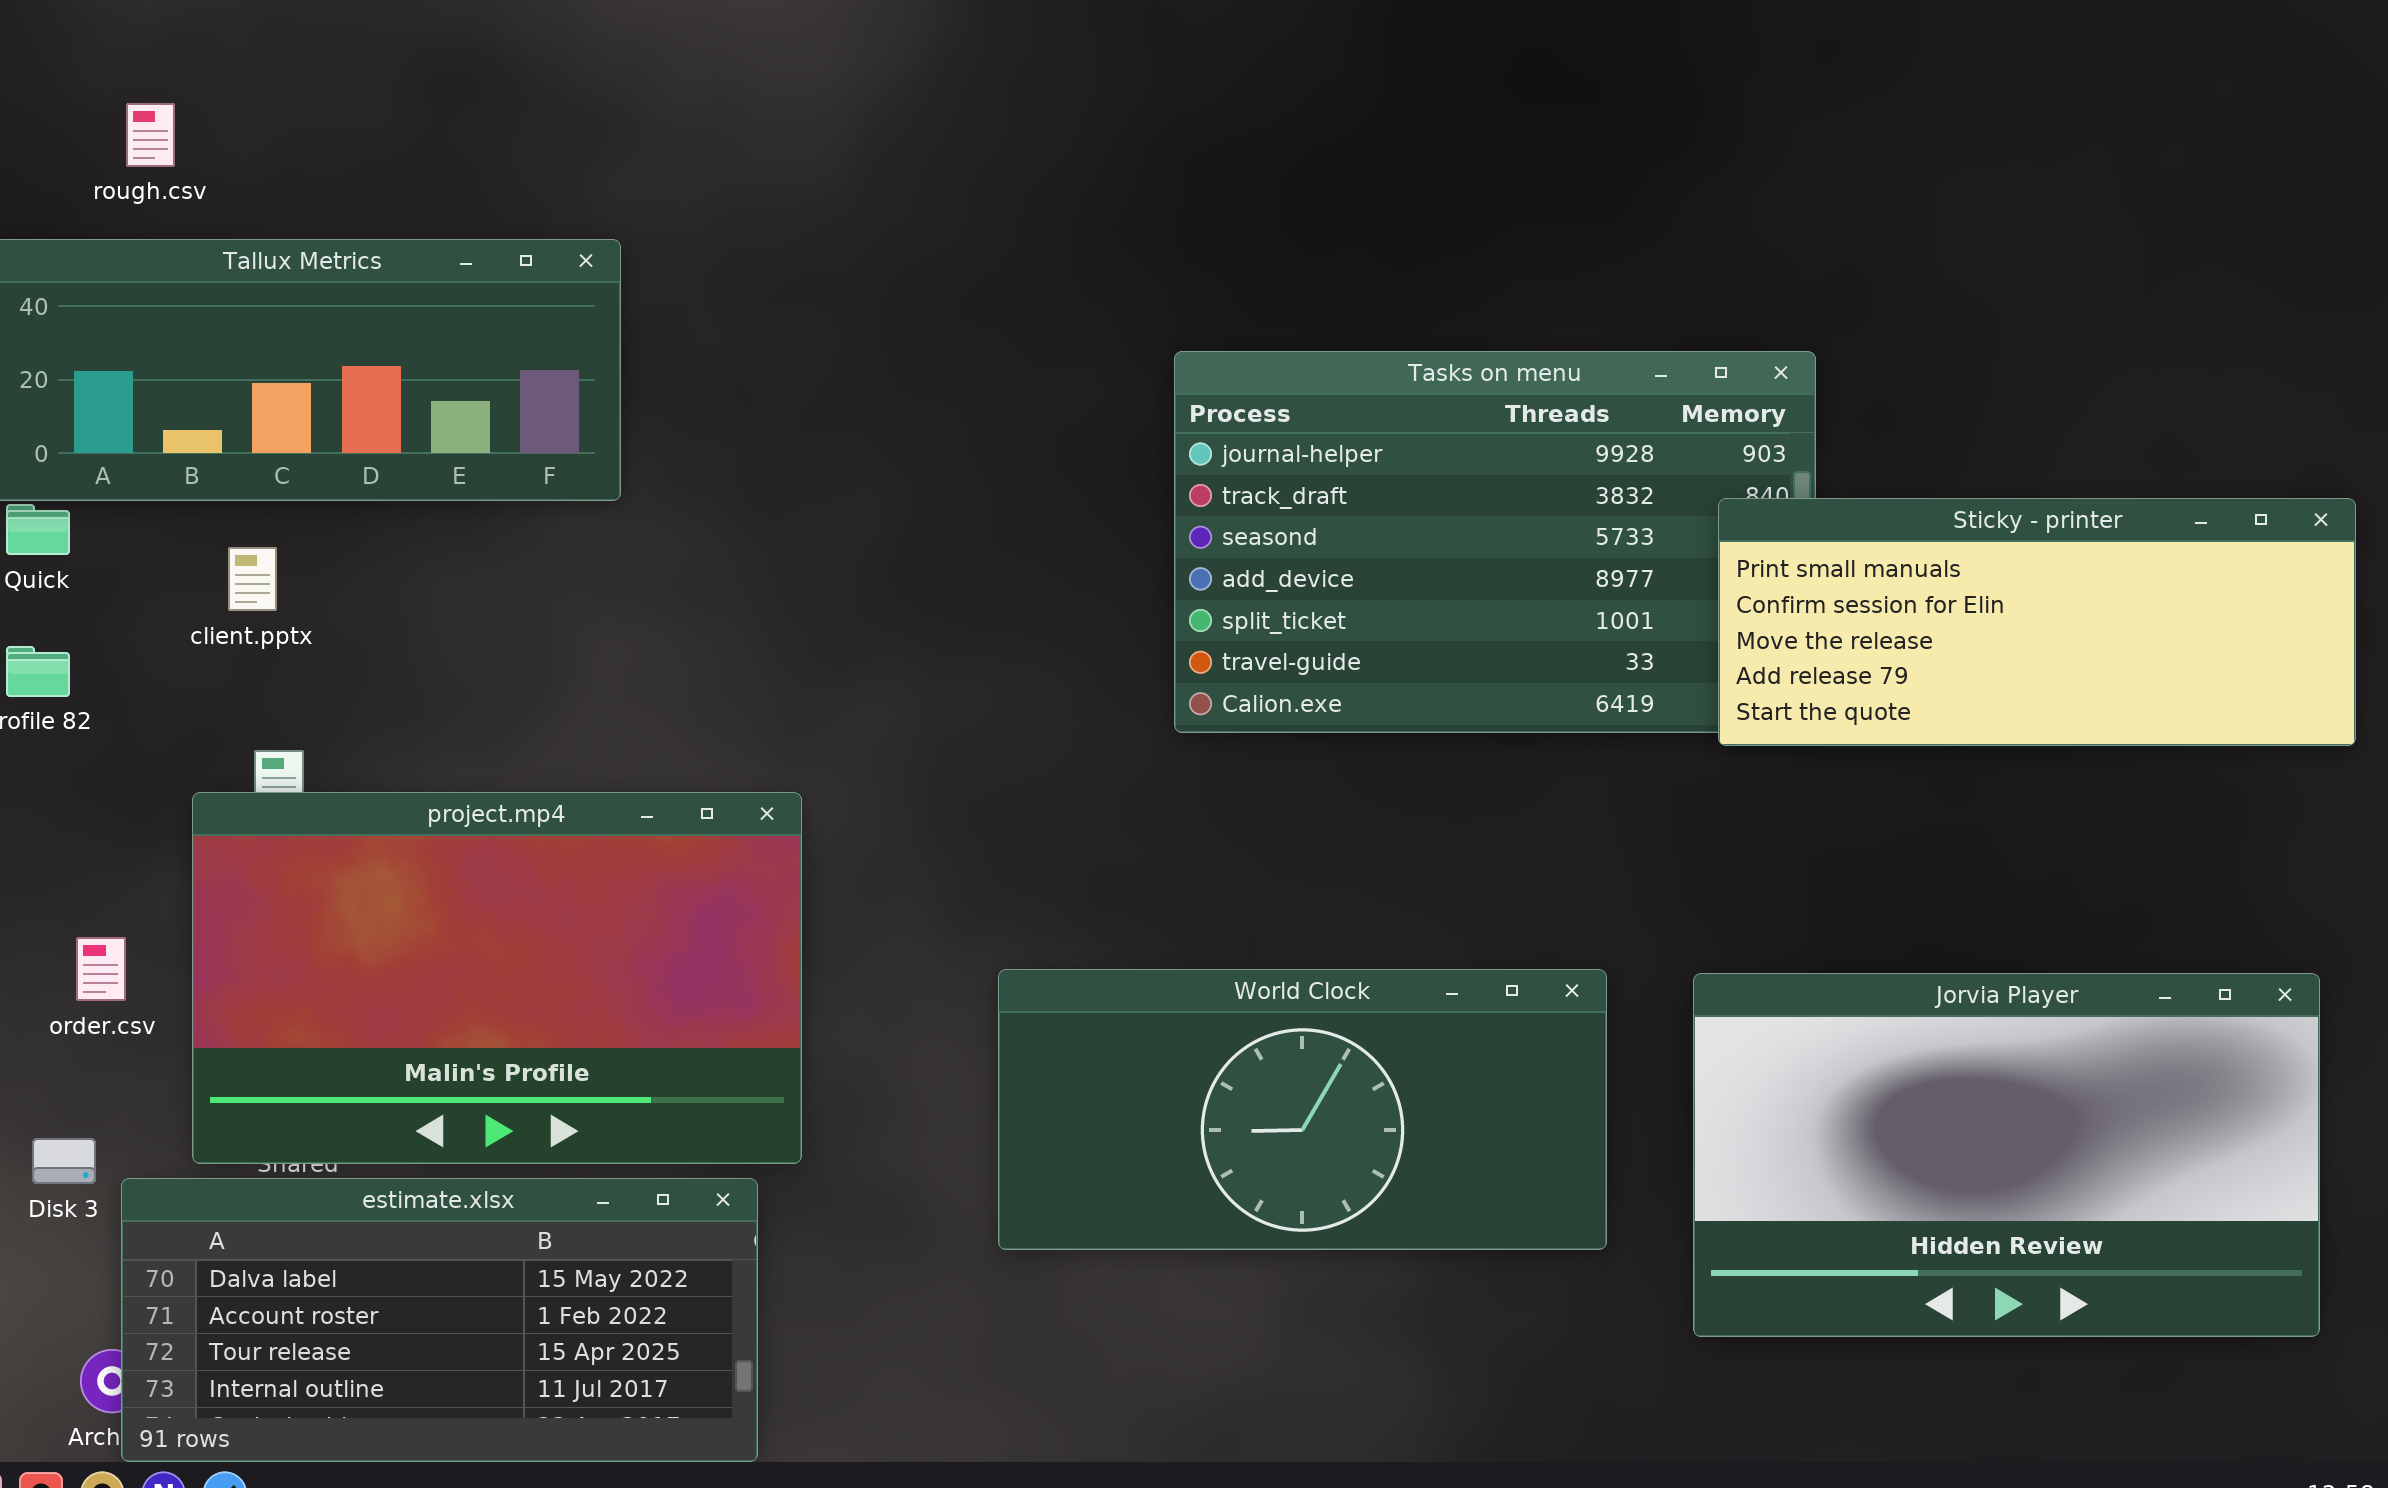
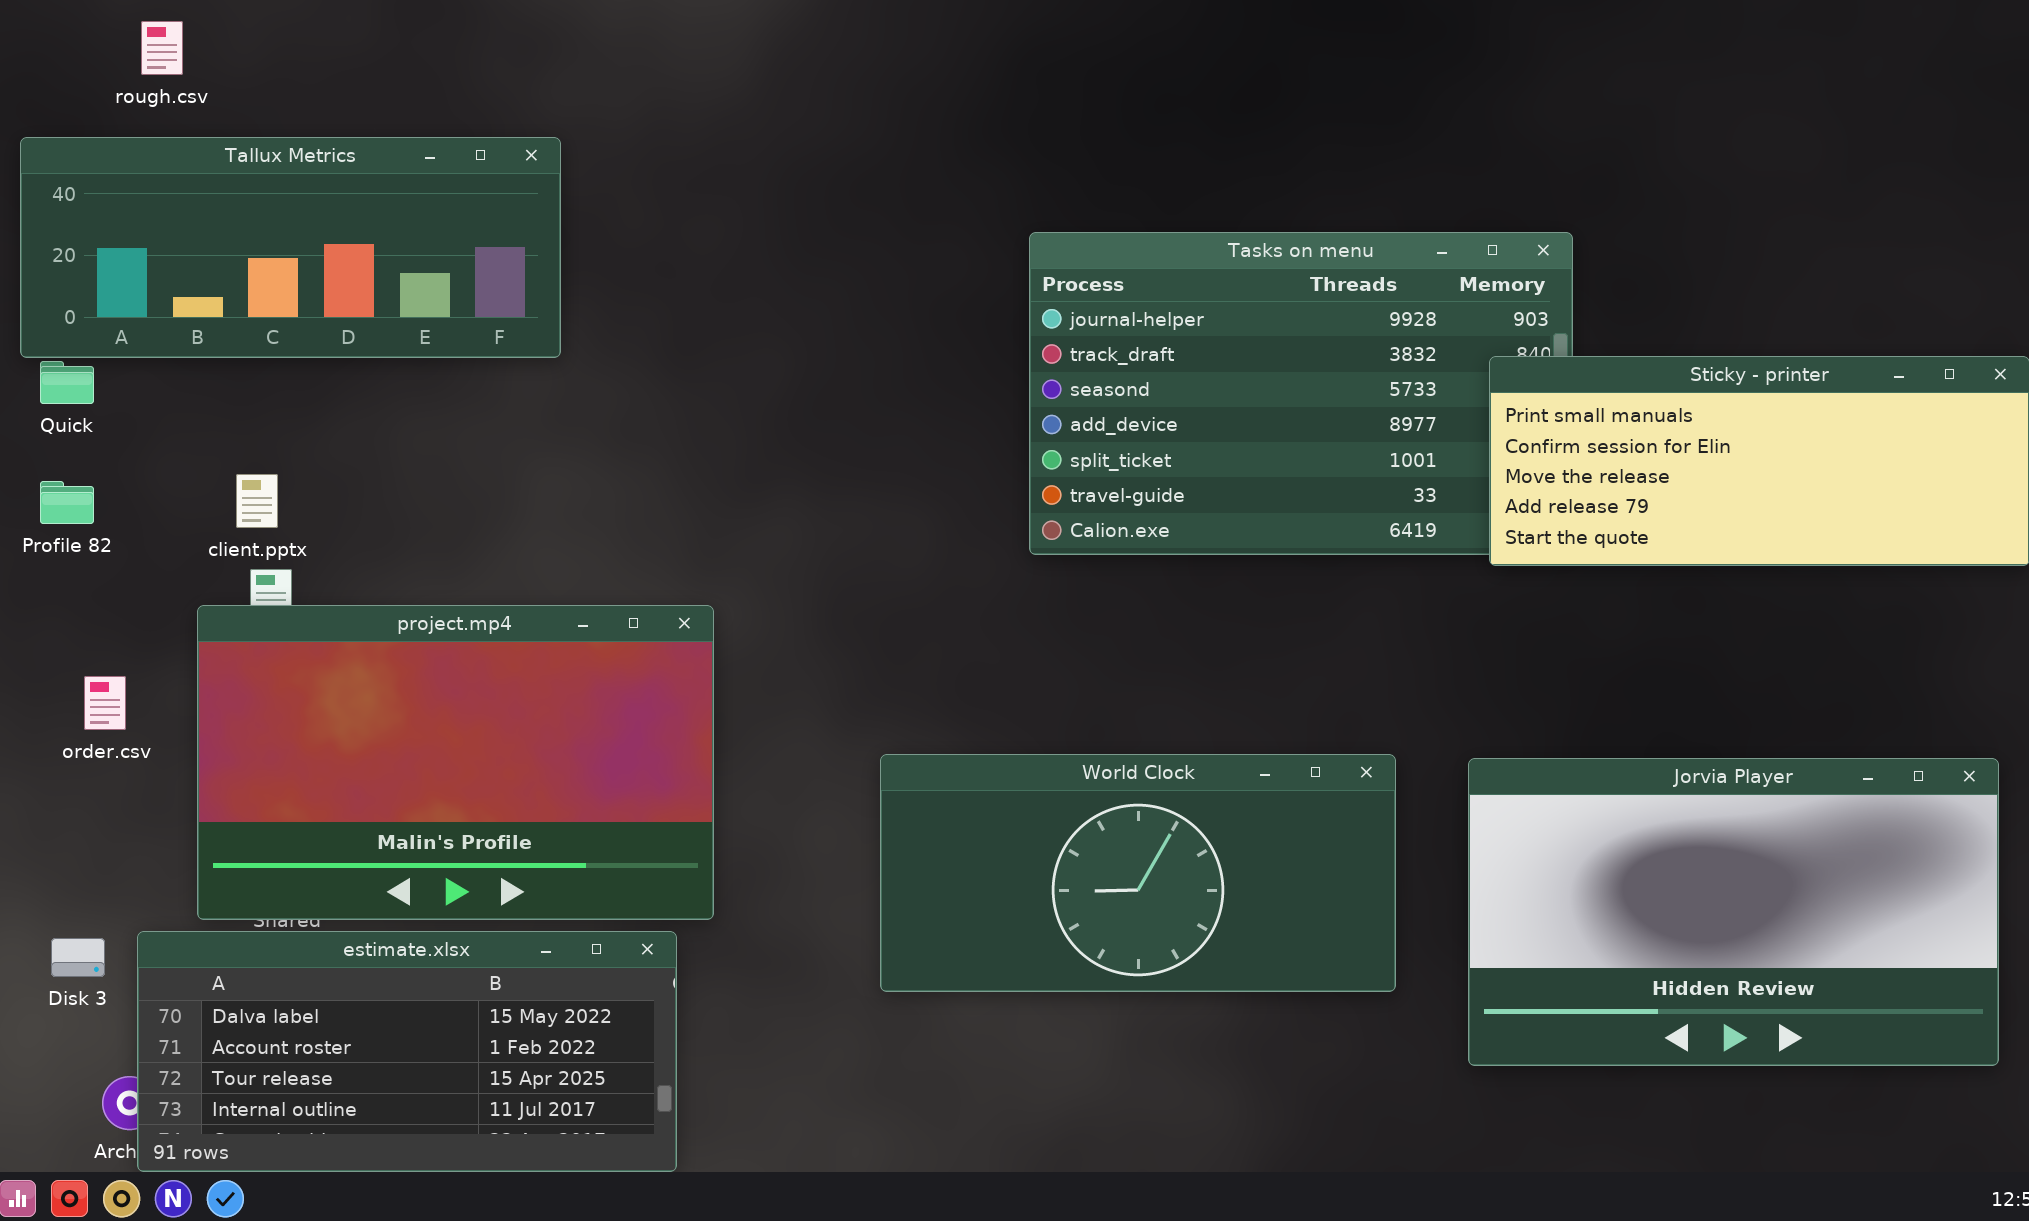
client.pptx: [228,547,277,611] -> [236,474,278,528], moved
order.csv: [76,937,126,1001] -> [84,676,126,730], moved
Disk 3: [32,1138,96,1184] -> [51,938,105,977], moved

